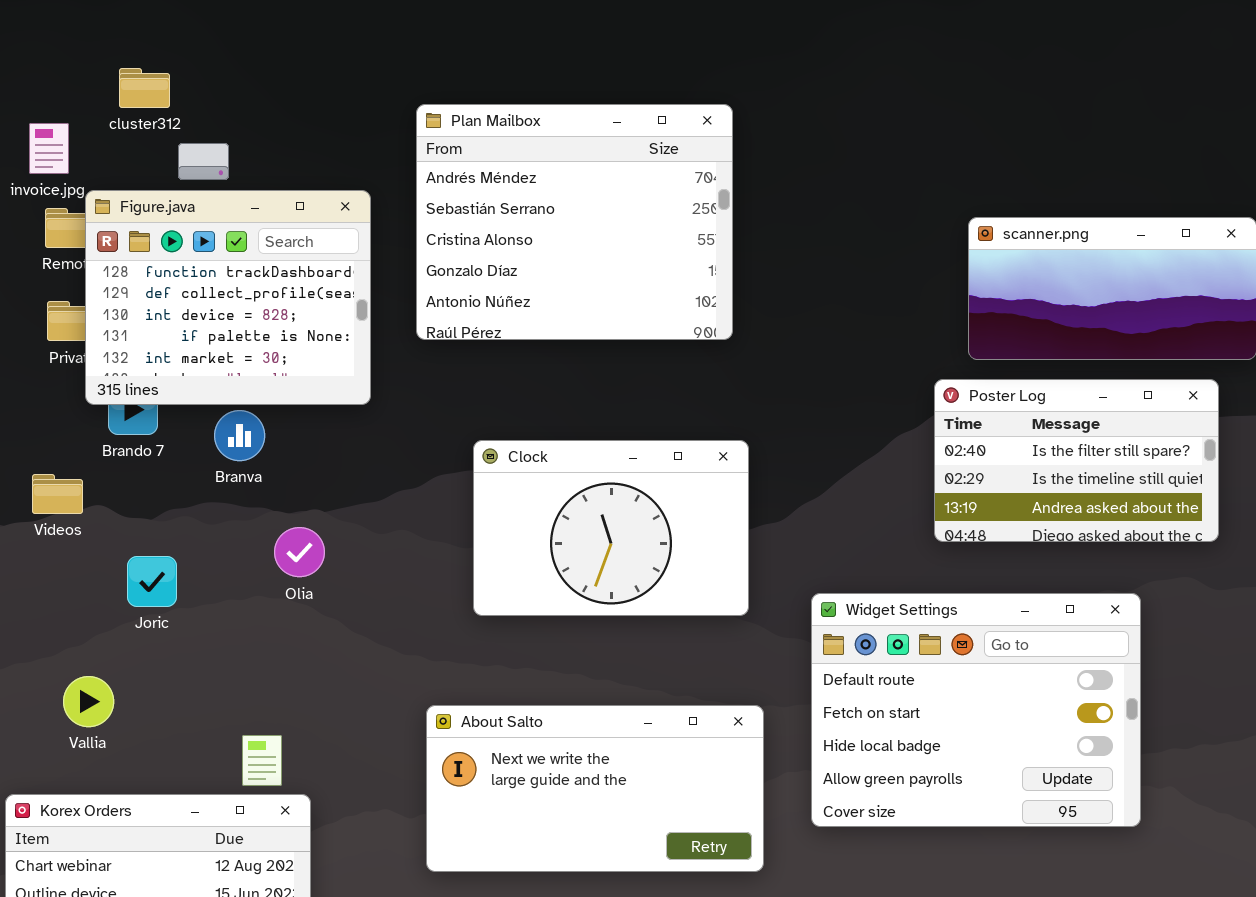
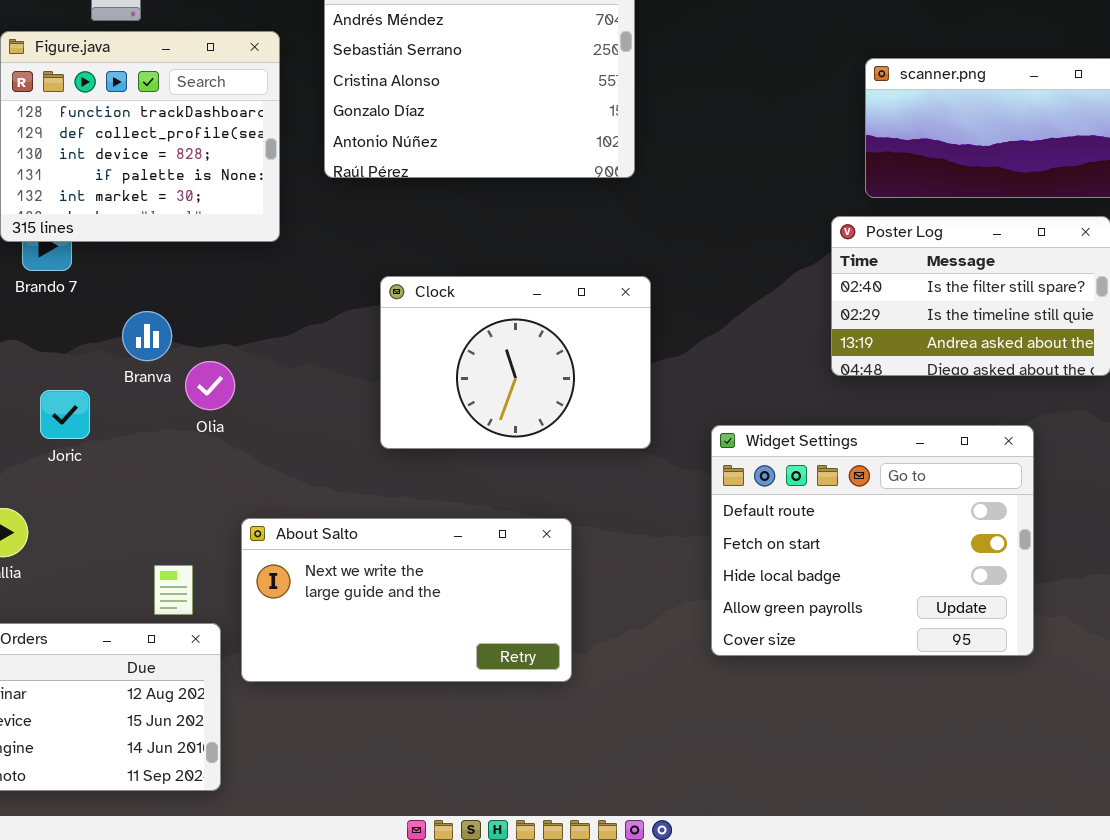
Branva: [214,410,265,461] -> [122,311,172,361], moved
About Salto: [426,705,764,872] -> [241,518,572,682], moved

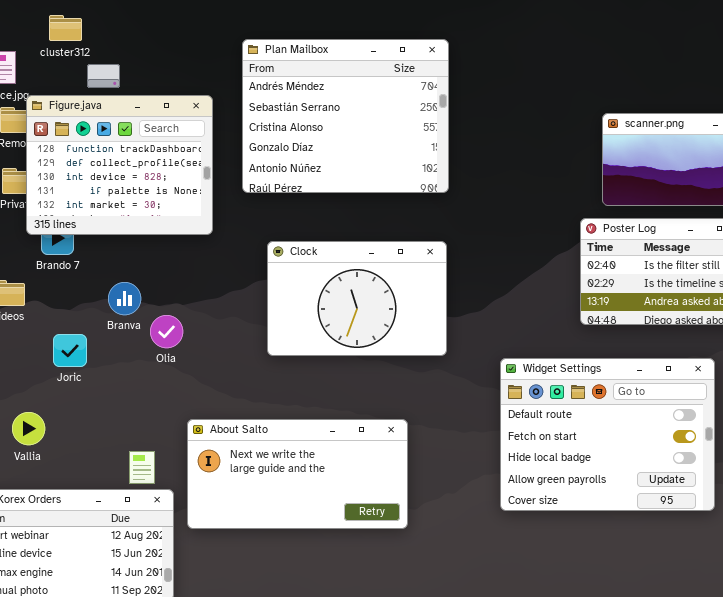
Clock: [380,276,651,449] -> [267,241,447,356], moved

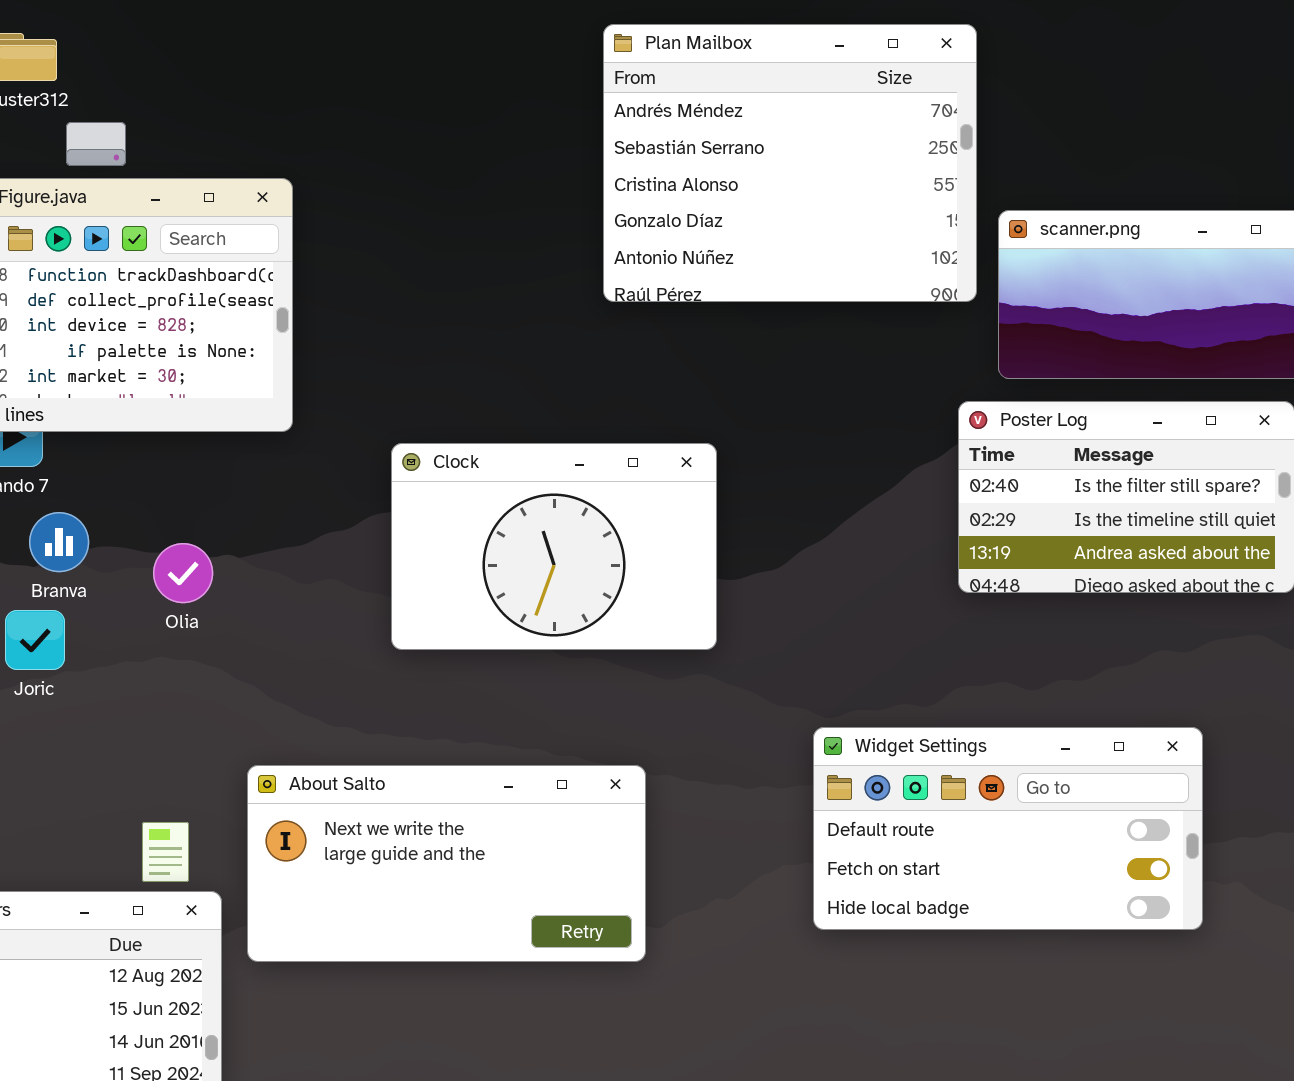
Plan Mailbox: [242,39,449,193] -> [603,24,977,302], moved
Branva: [108,282,141,315] -> [29,512,89,572], moved
Olia: [150,315,183,348] -> [153,543,213,603], moved
Widget Settings: [500,358,715,511] -> [813,727,1203,930], resized

